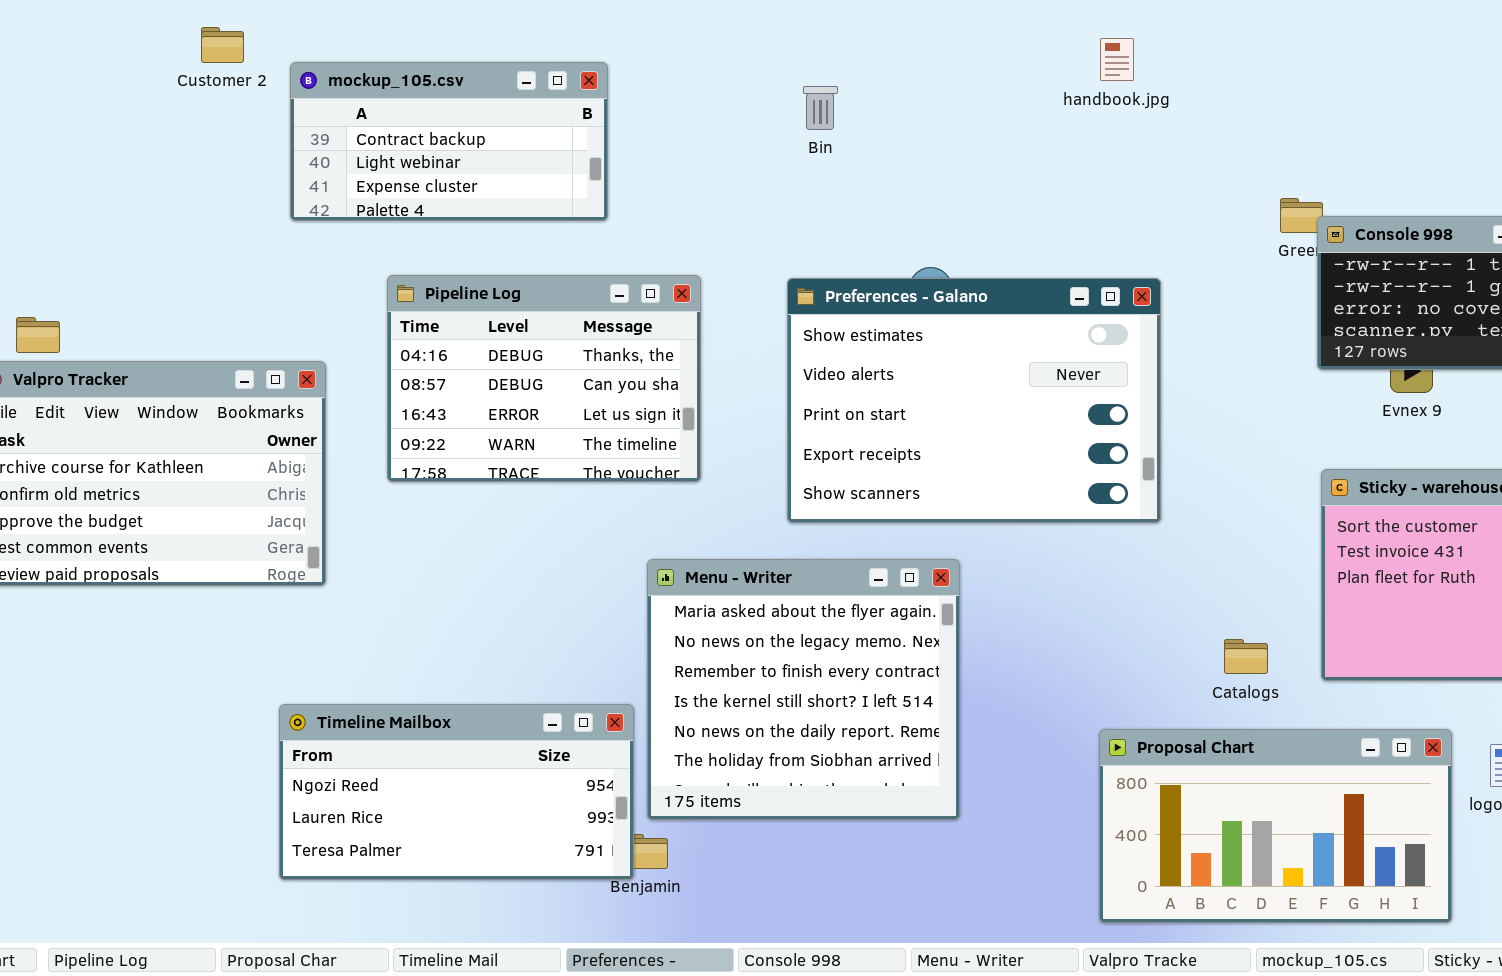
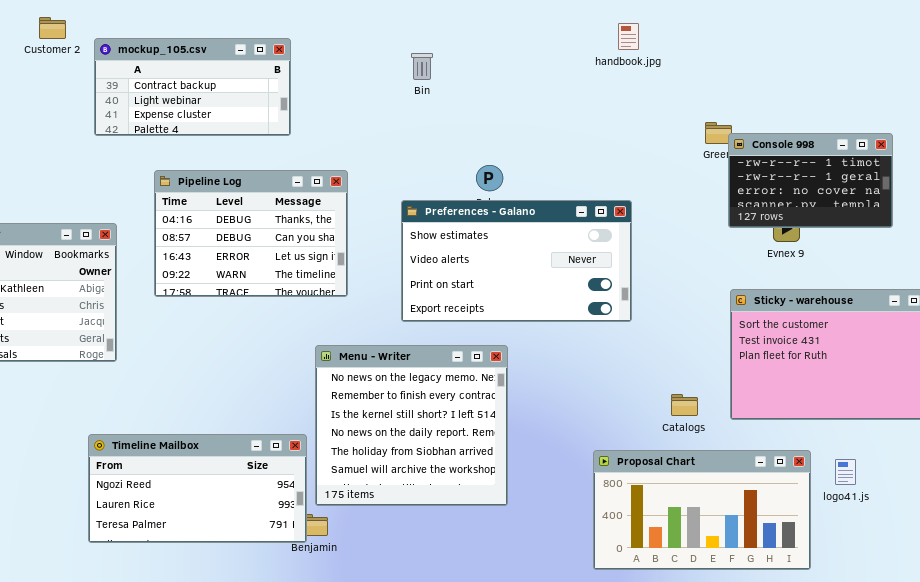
handbook.jpg: [1100,38,1134,81] -> [618,23,639,50], moved
Preferences - Galano: [787,278,1161,523] -> [401,200,632,322], resized
Menu - Writer: [647,559,960,820] -> [315,345,508,506], scrolled down 1 row

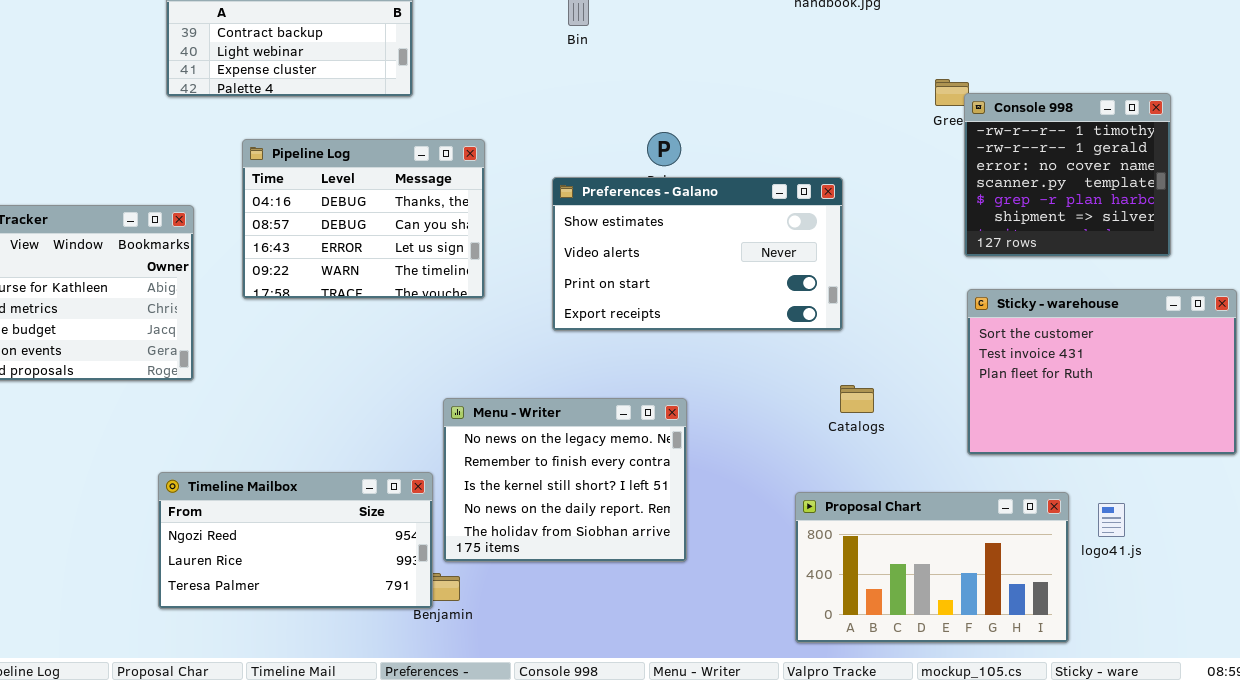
Console 998: [728,133,893,228] -> [964,93,1171,257], resized
Menu - Writer: [315,345,508,506] -> [443,398,687,562], resized
Catalogs: [671,394,698,416] -> [840,385,874,413], moved

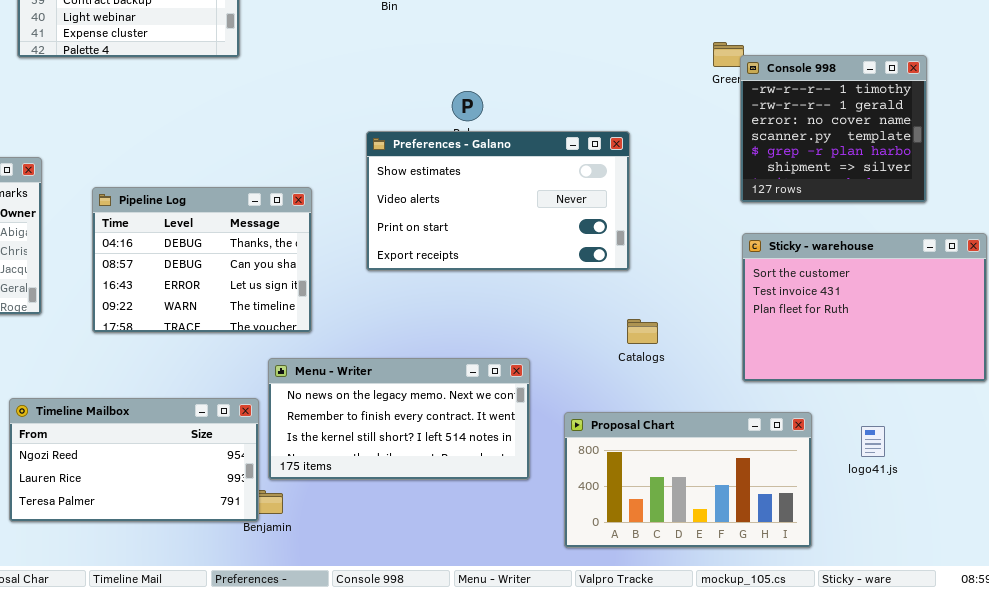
Pipeline Log: [242,139,485,299] -> [92,187,312,333], moved
Menu - Writer: [443,398,687,562] -> [268,358,530,480], resized
Proposal Chart: [795,492,1069,643] -> [564,412,812,548], moved

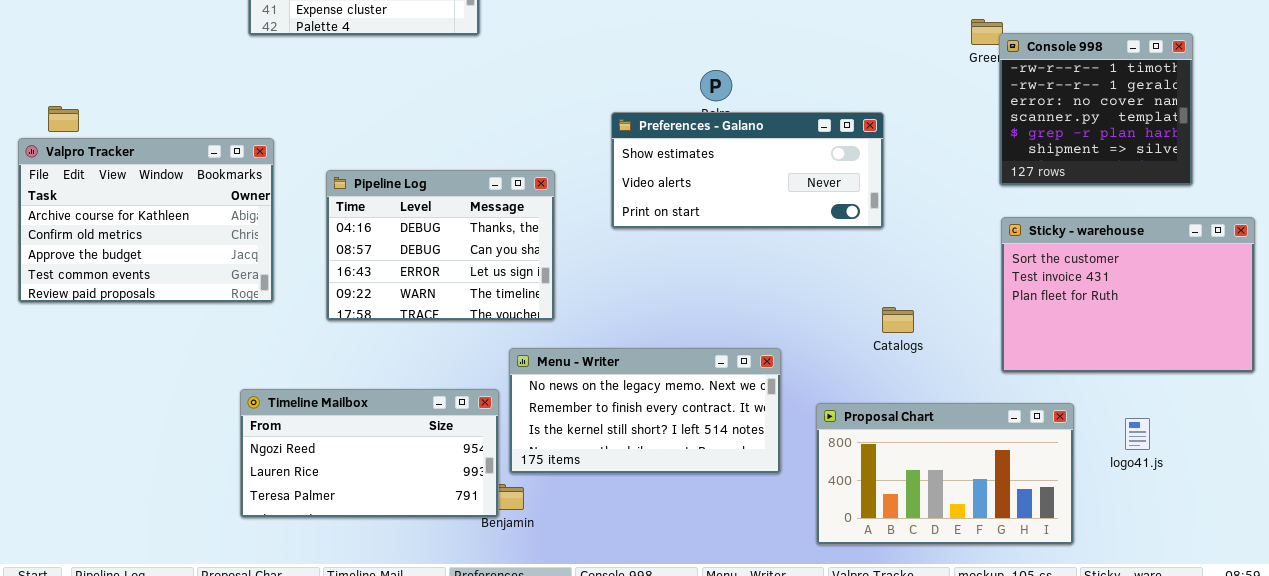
Preferences - Galano: [366,131,630,271] -> [611,112,884,229], resized

